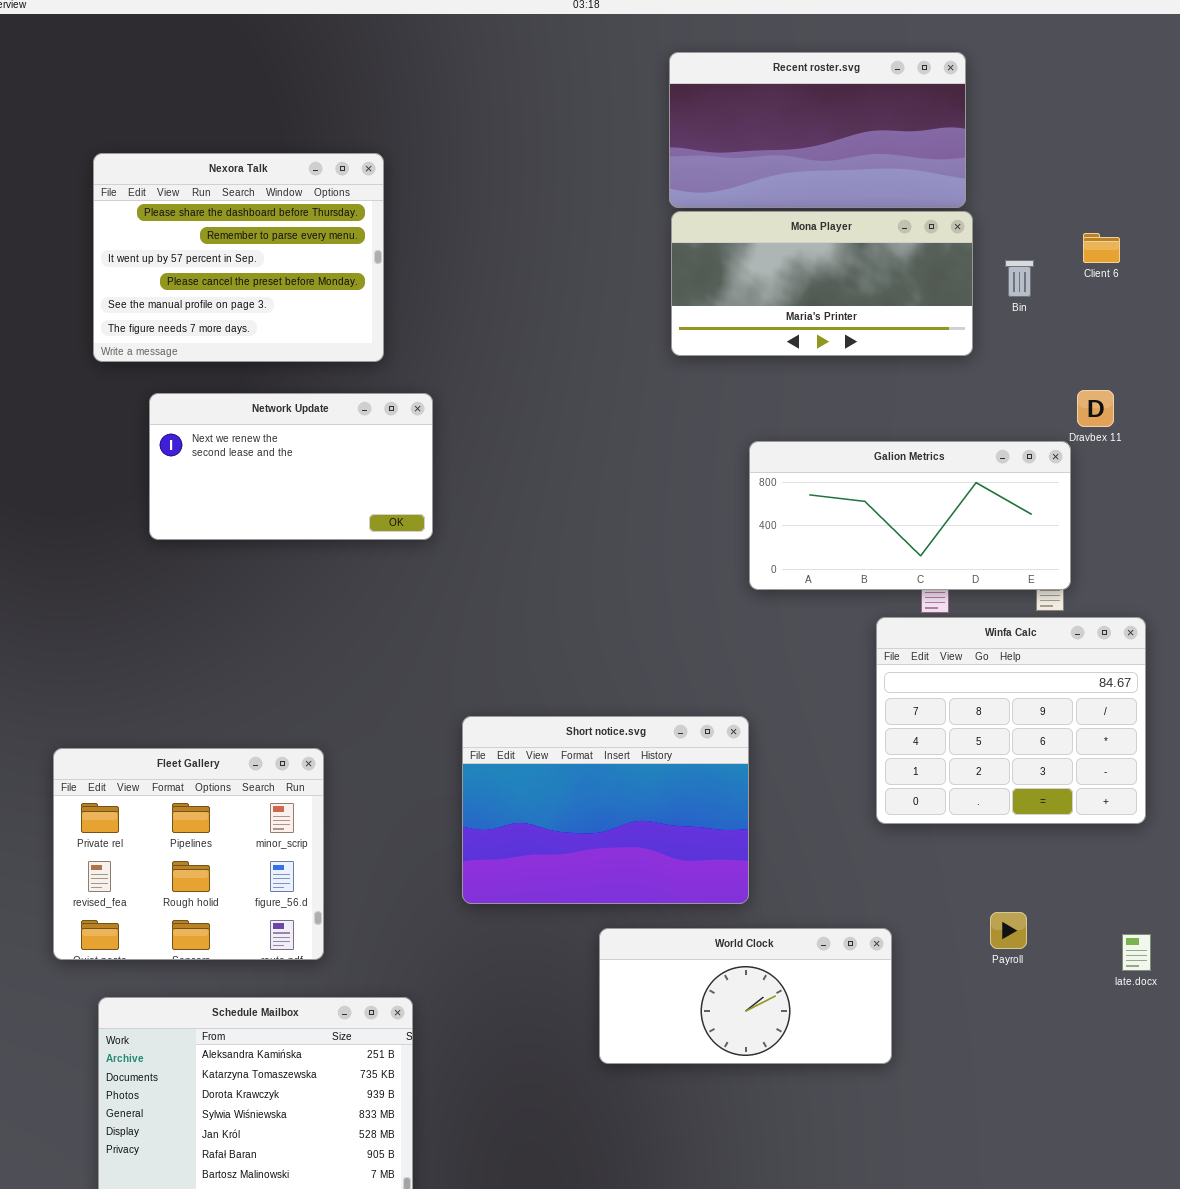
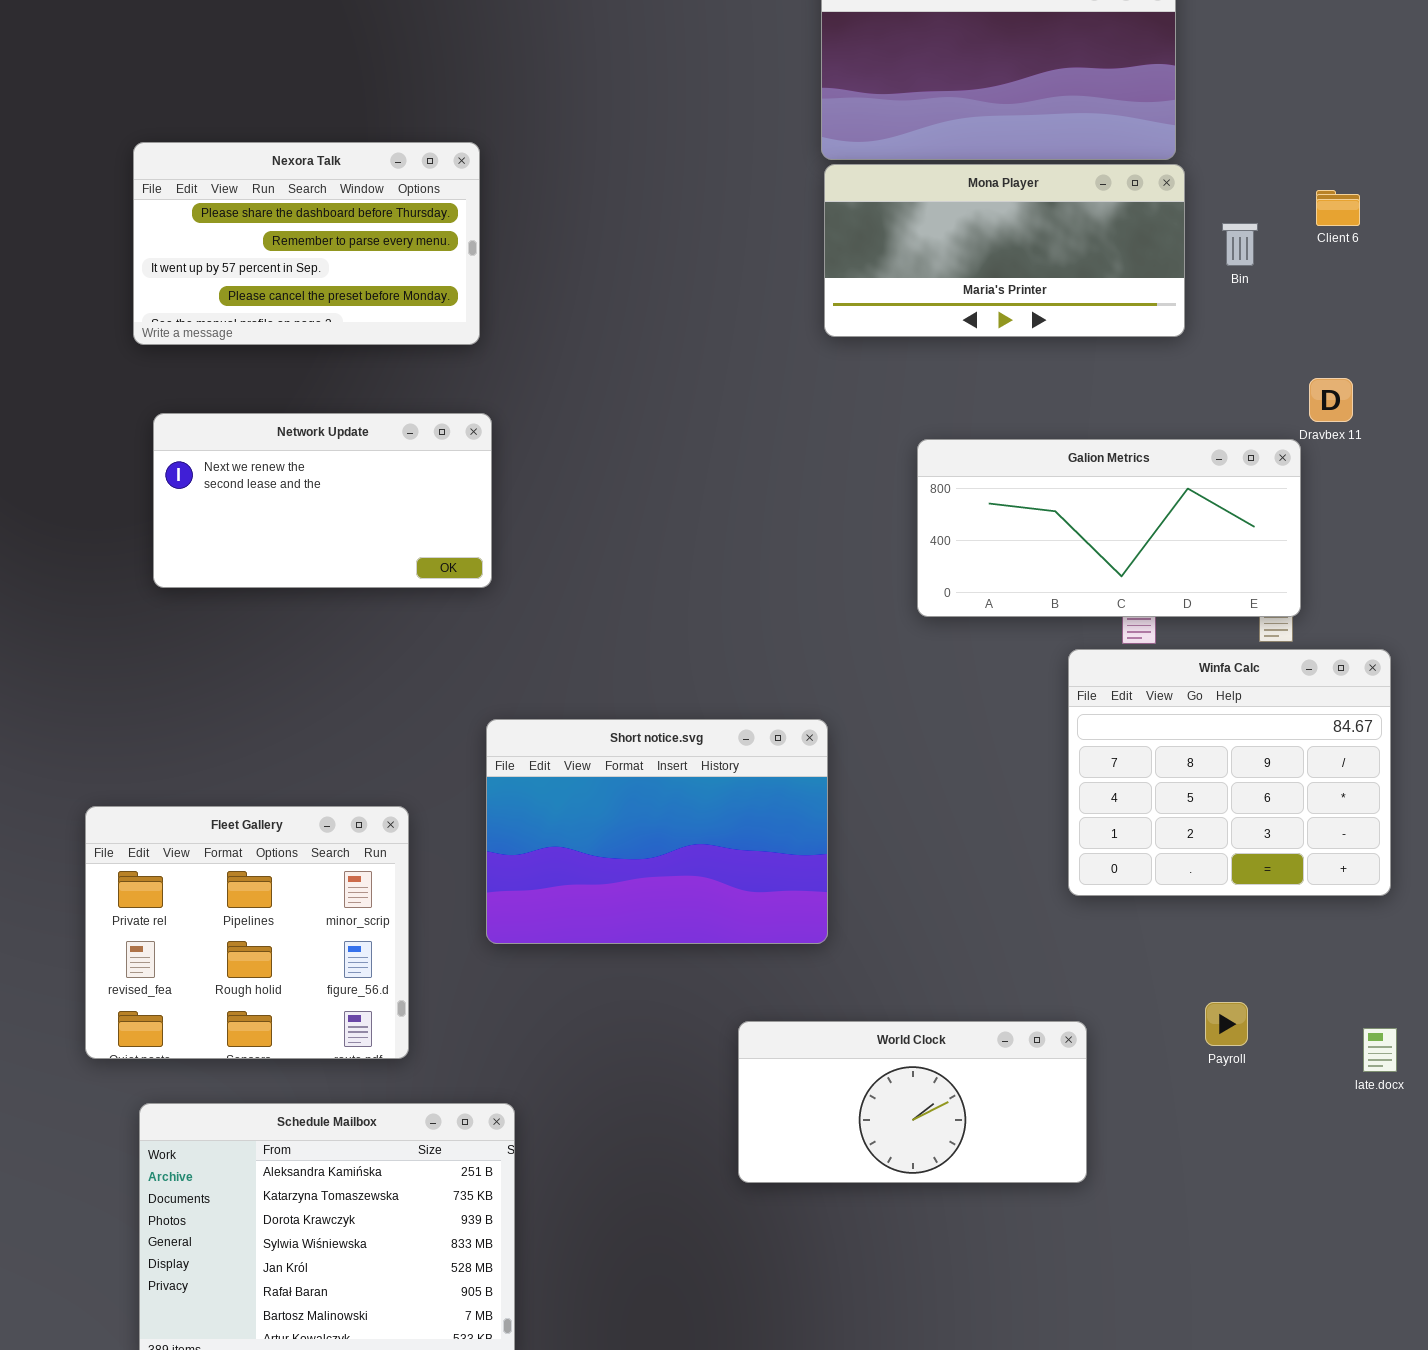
Nexora Talk: [93,153,384,362] -> [133,142,480,345], resized
Network Update: [149,393,433,540] -> [153,413,492,588], moved
Short notice.svg: [462,716,749,904] -> [486,719,828,944], moved

